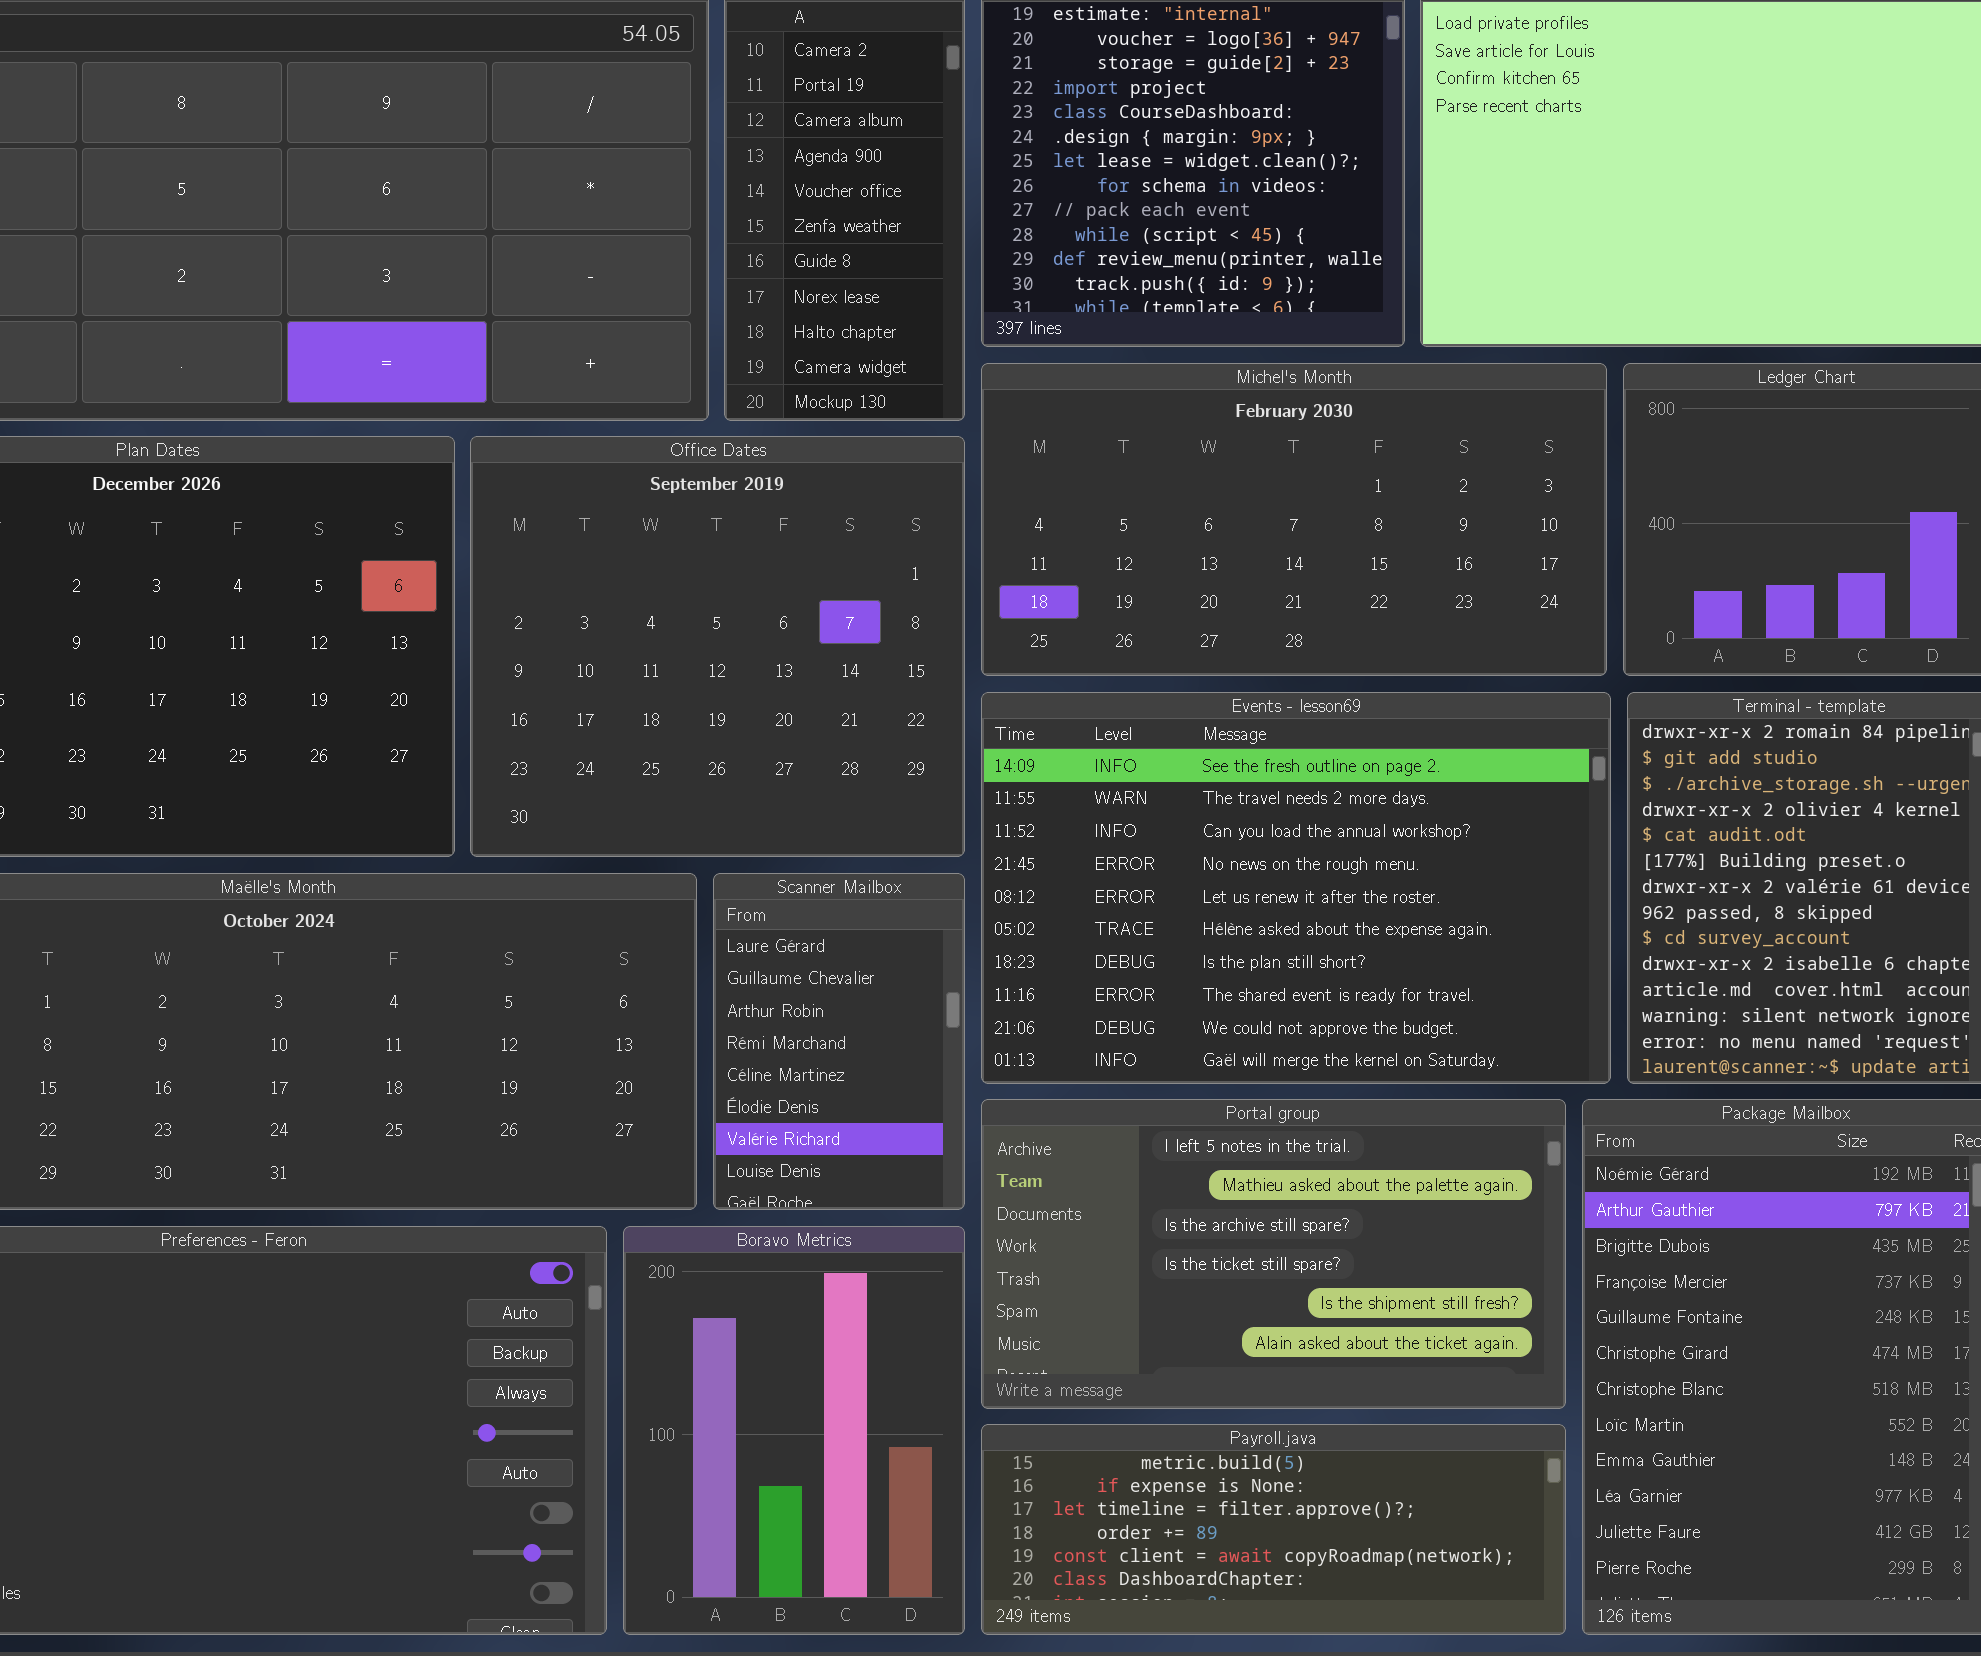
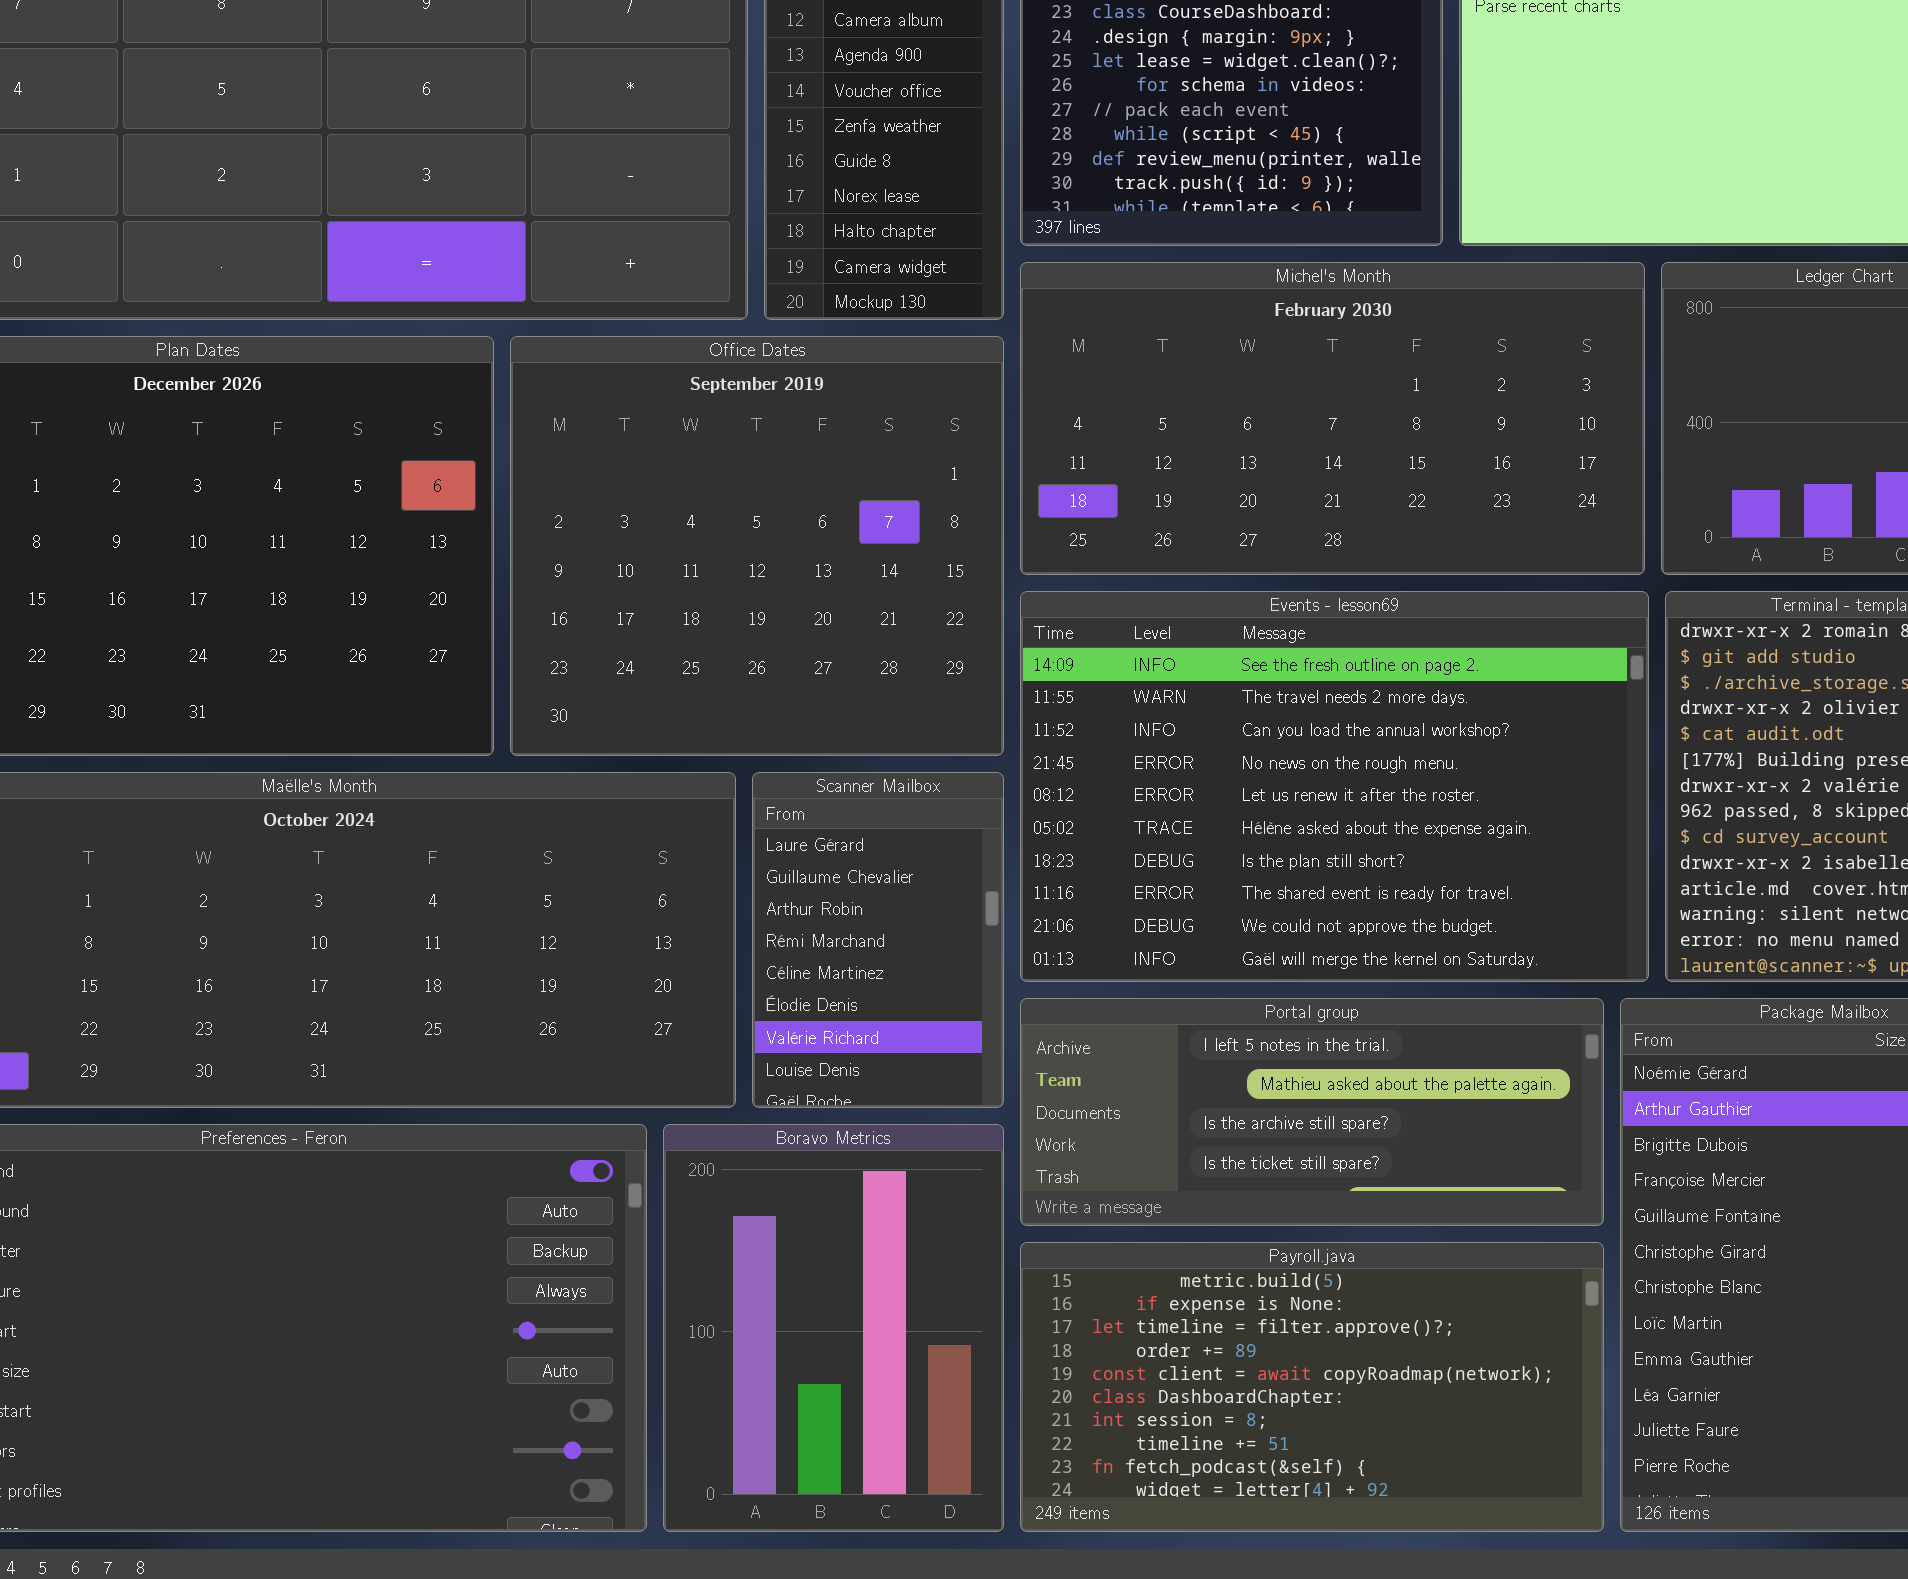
Portal group: [981,1099,1566,1409] -> [1020,998,1604,1226], resized
Payroll.java: [981,1424,1566,1635] -> [1020,1242,1604,1532], resized

